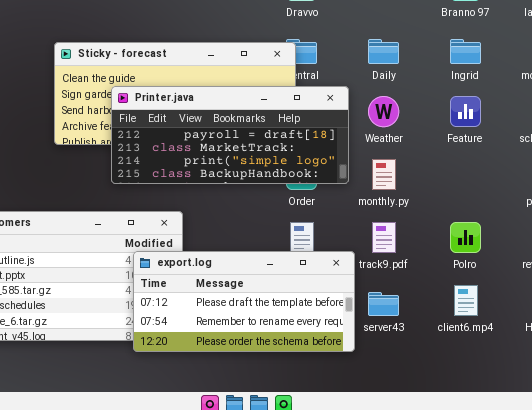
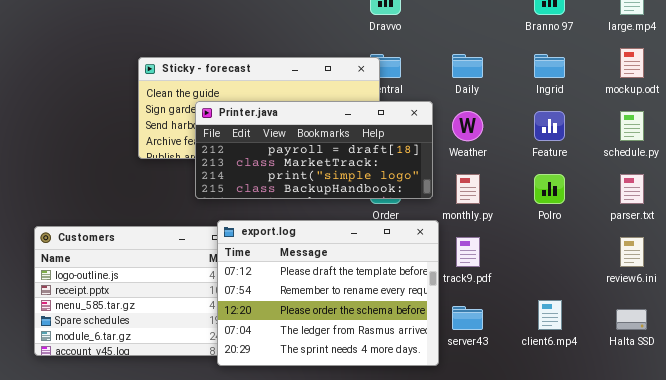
Polro: [450,222,481,253] -> [534,174,565,204], moved
export.log: [133,251,355,352] -> [217,220,439,366], resized

